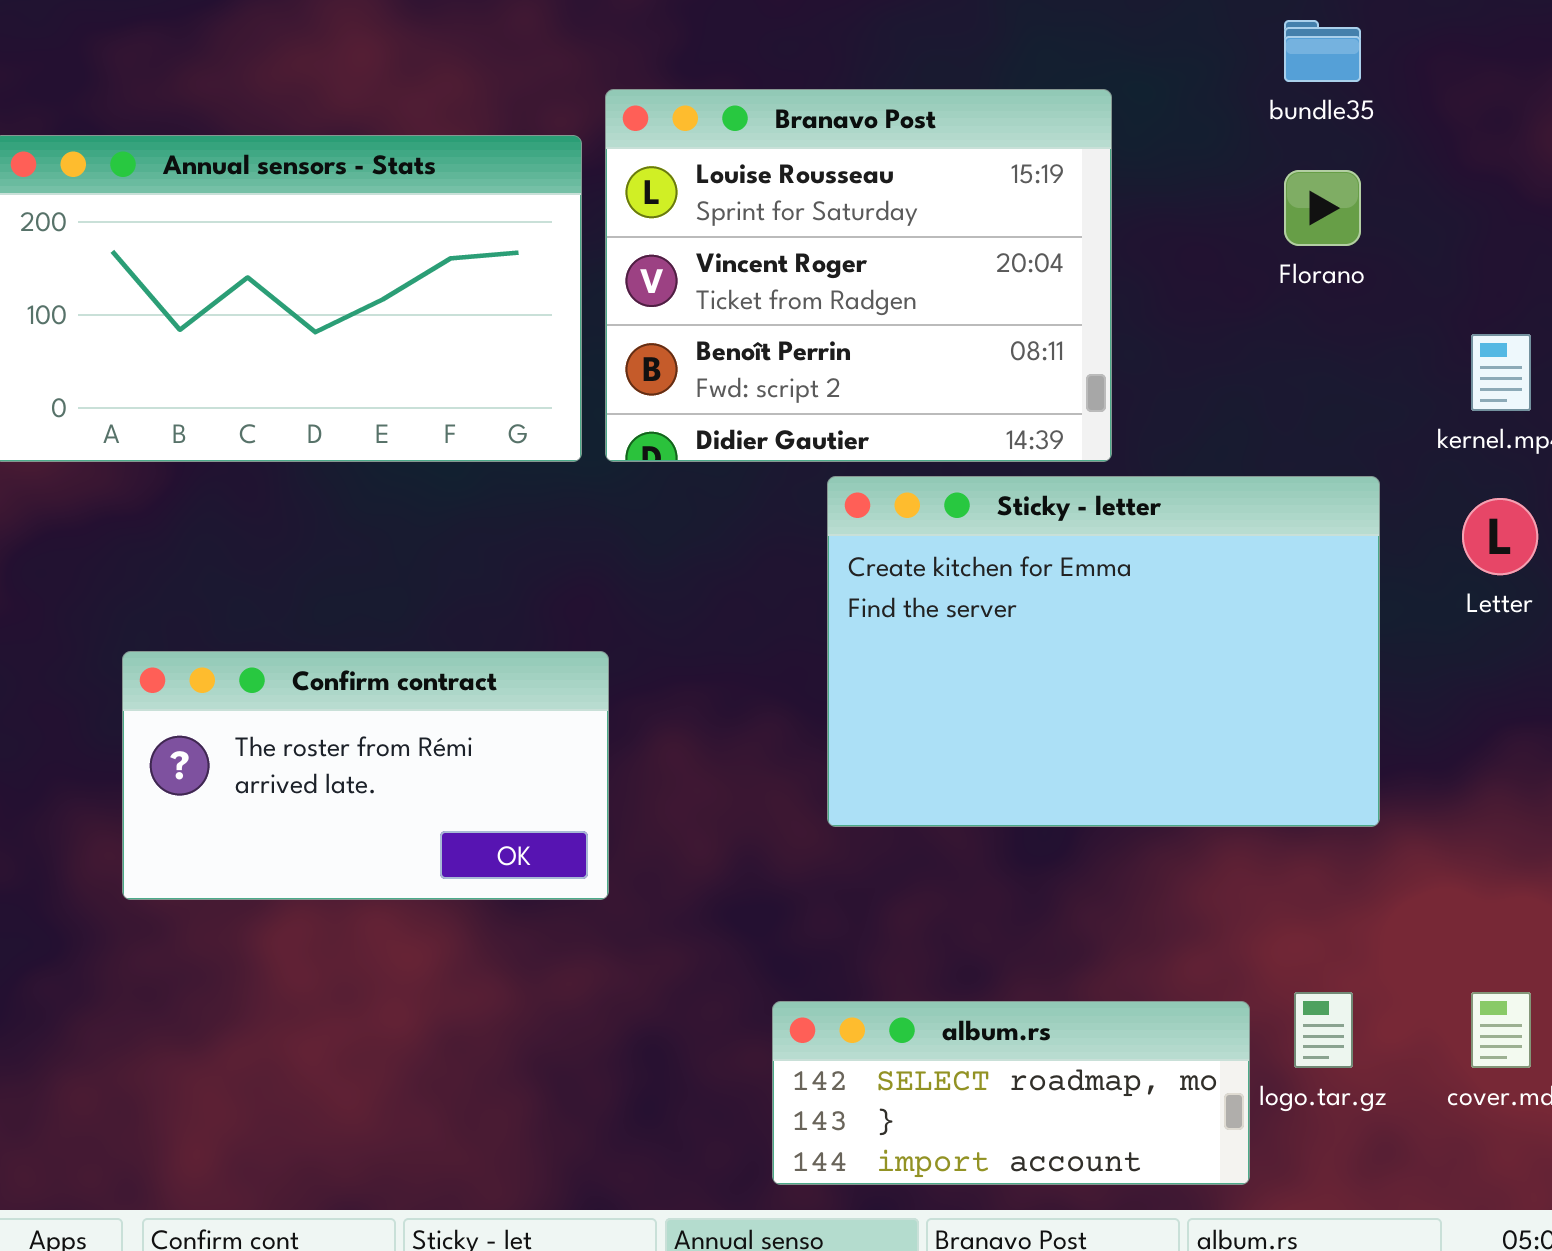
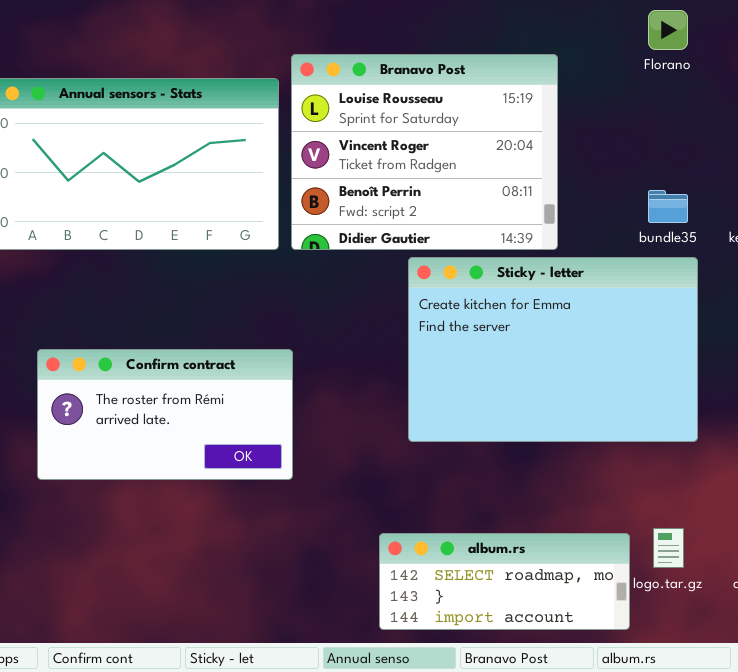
bundle35: [1284,20,1361,82] -> [648,190,688,223], moved
Florano: [1284,170,1361,246] -> [648,10,688,50], moved

